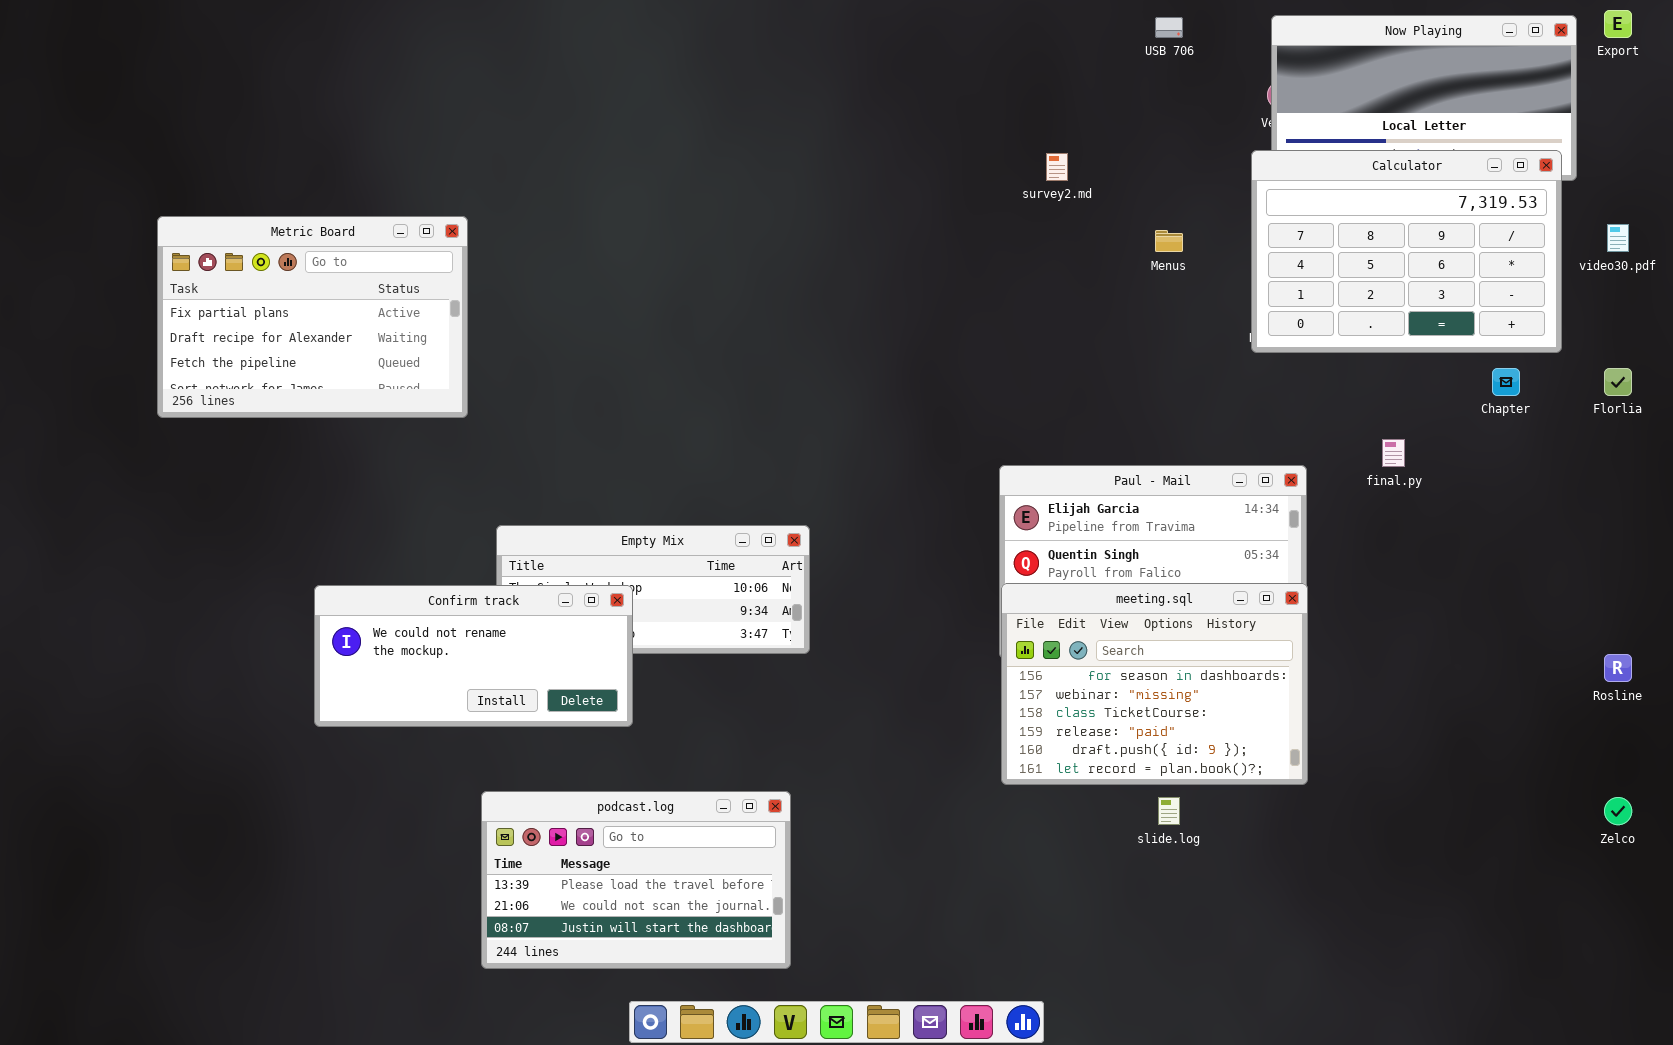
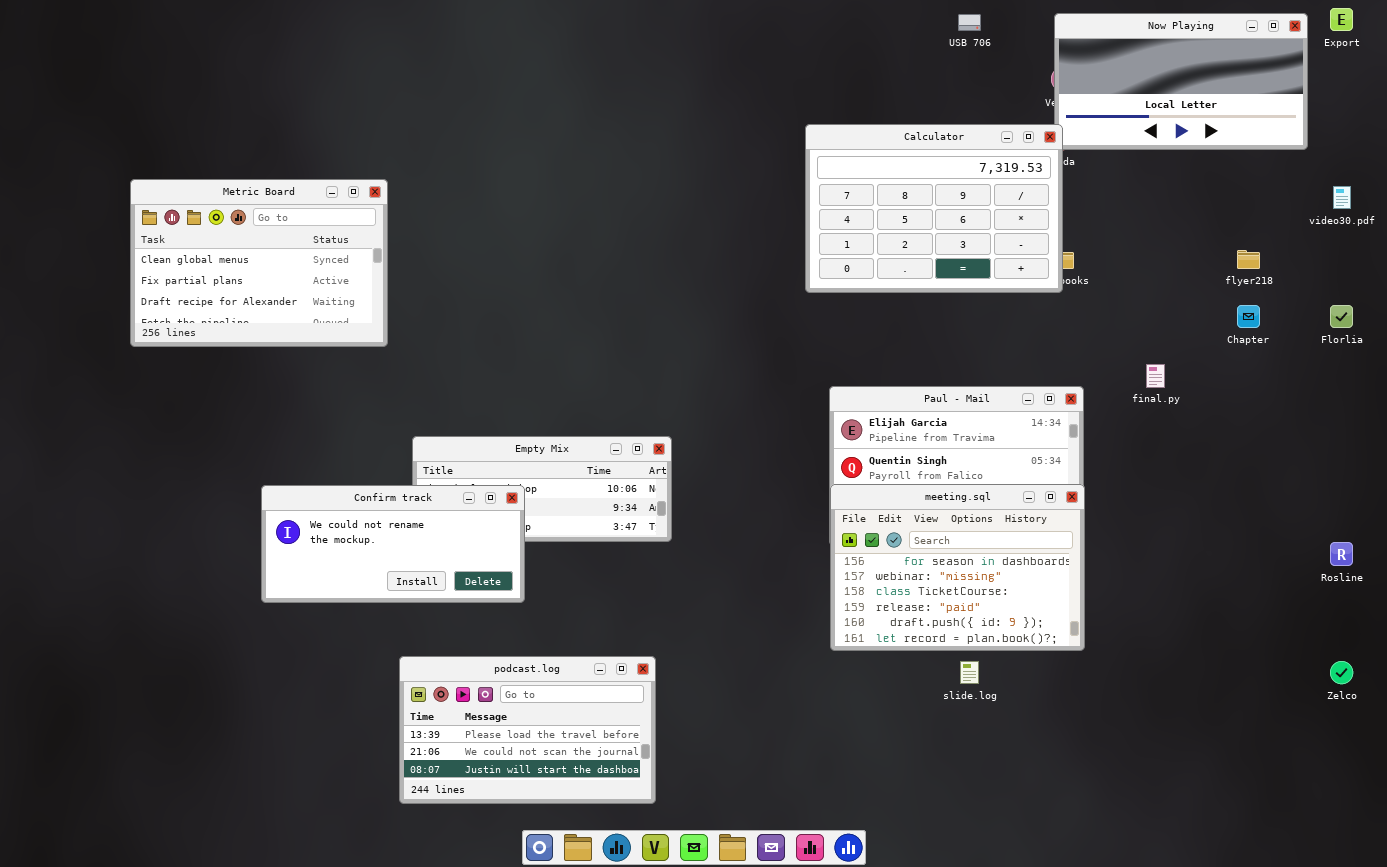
Calculator: [1251,150,1562,353] -> [805,124,1063,293], moved
Metric Board: [157,216,468,418] -> [130,179,388,347], scrolled up 1 row

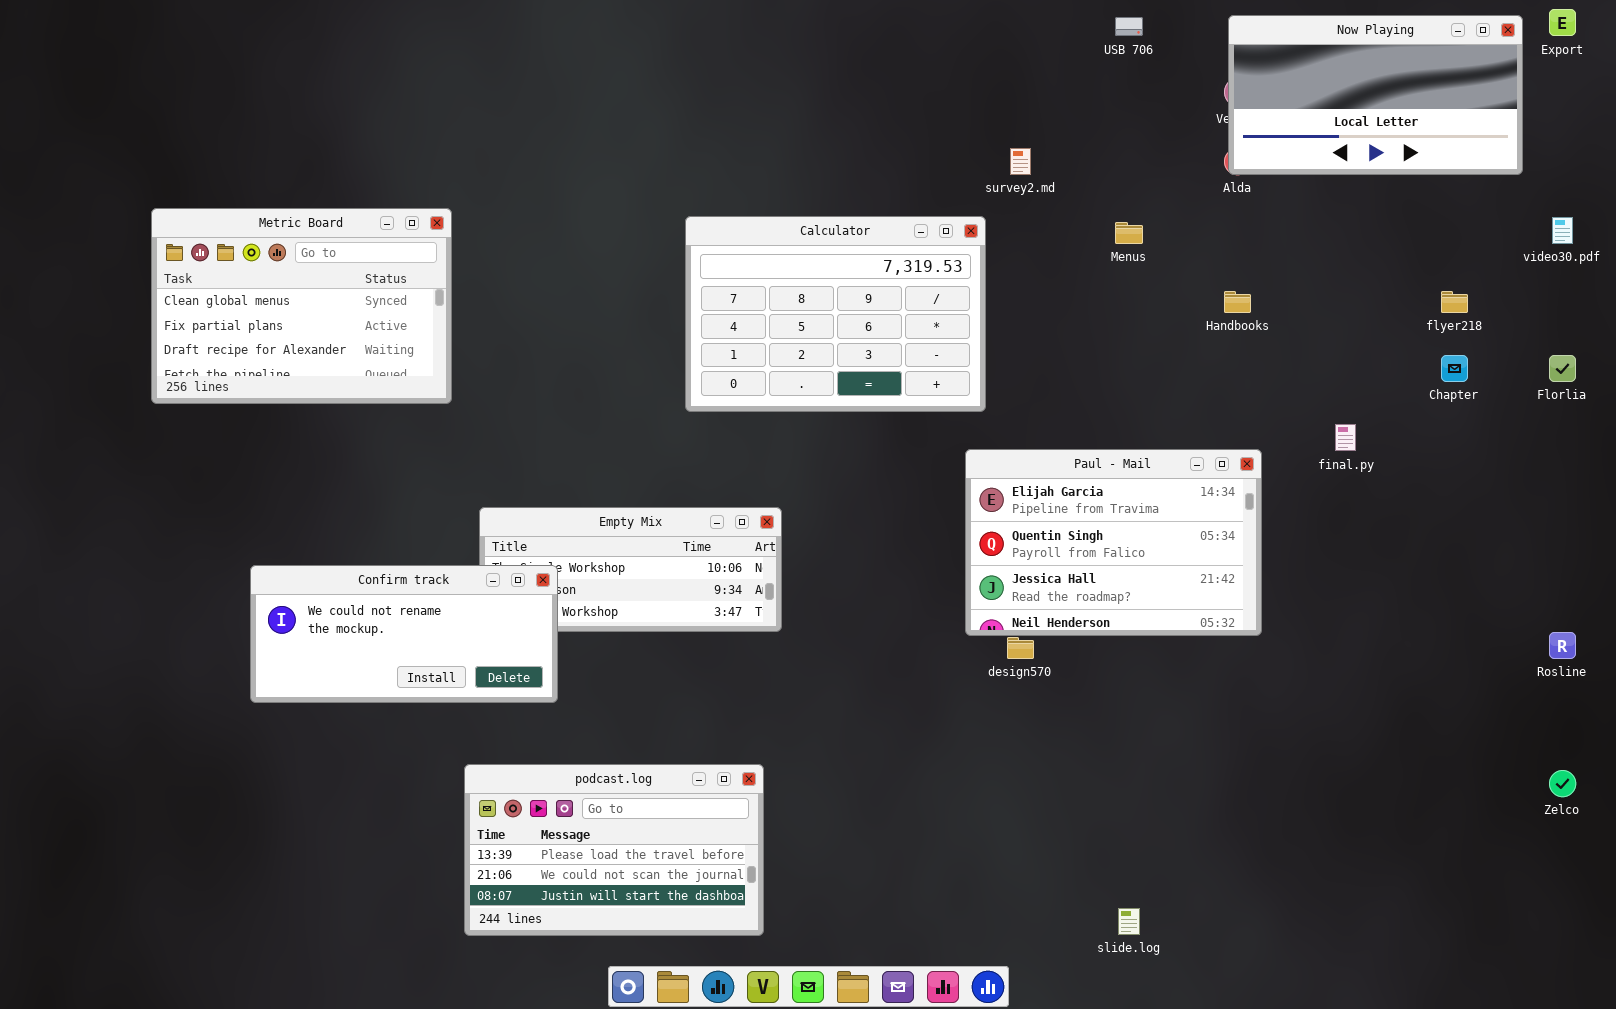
Calculator: [805,124,1063,293] -> [685,216,986,412], moved
meeting.sql: [830,484,1085,651] -> none, closed
Confirm track: [261,485,525,603] -> [250,565,558,703], moved
slide.log: [960,661,979,684] -> [1118,908,1140,935], moved

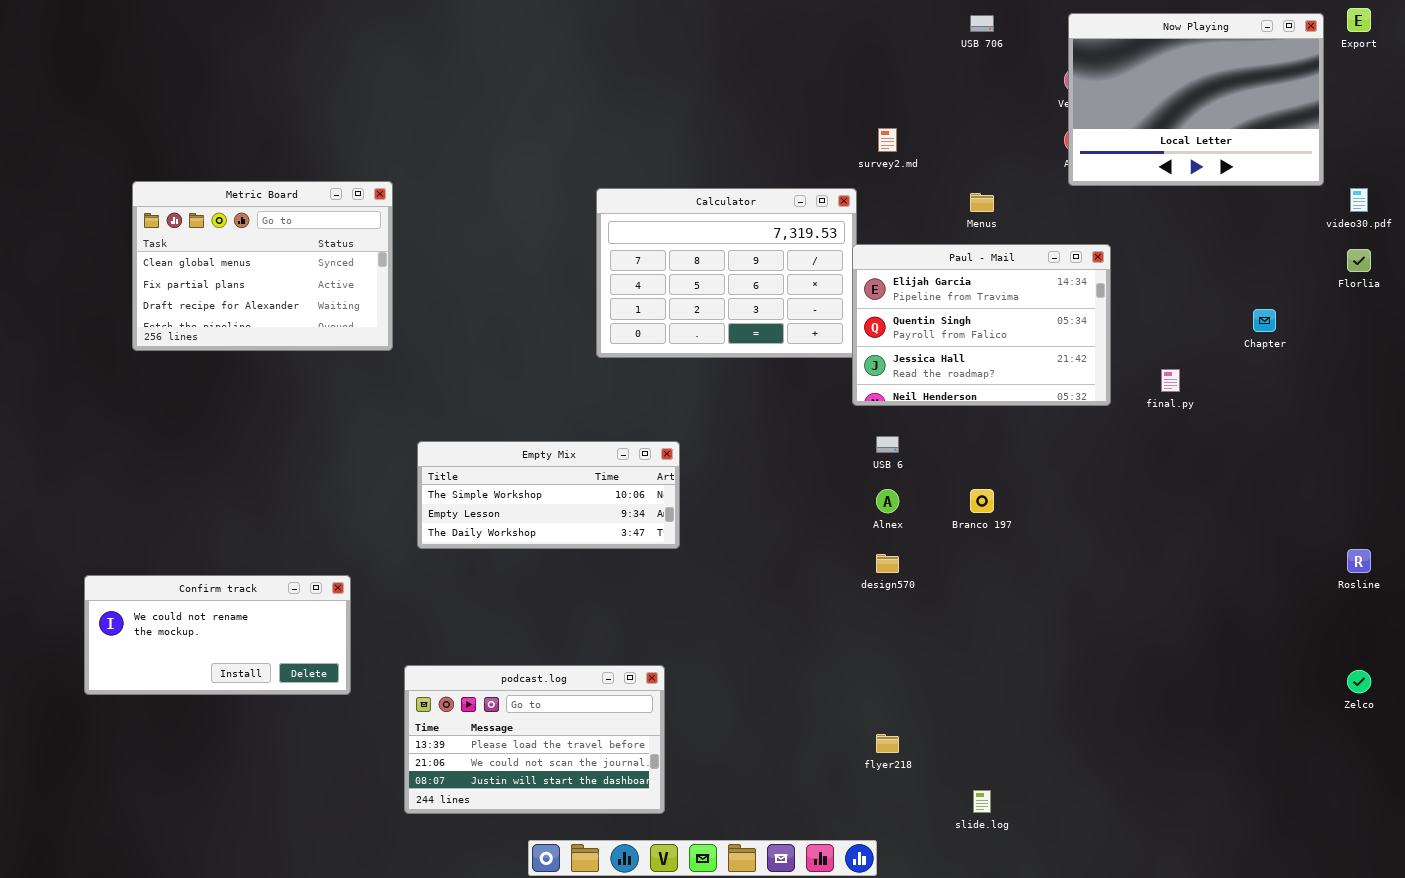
Now Playing: [1228,15,1523,175] -> [1068,13,1324,186], resized
flyer218: [1441,291,1468,313] -> [876,734,899,753], moved
Florlia: [1549,355,1576,382] -> [1347,249,1371,272], moved
Paul - Mail: [965,449,1262,636] -> [852,244,1111,406], moved
Confirm track: [250,565,558,703] -> [84,575,351,695], moved

